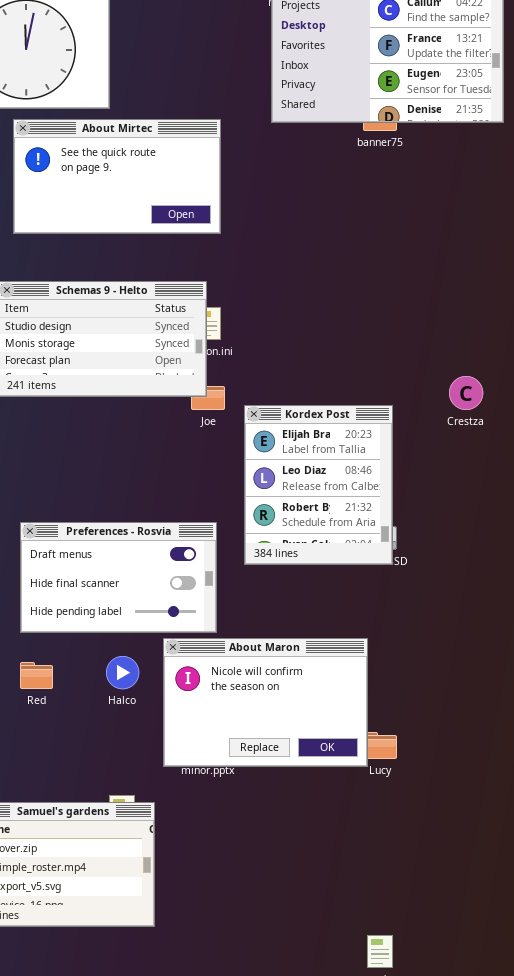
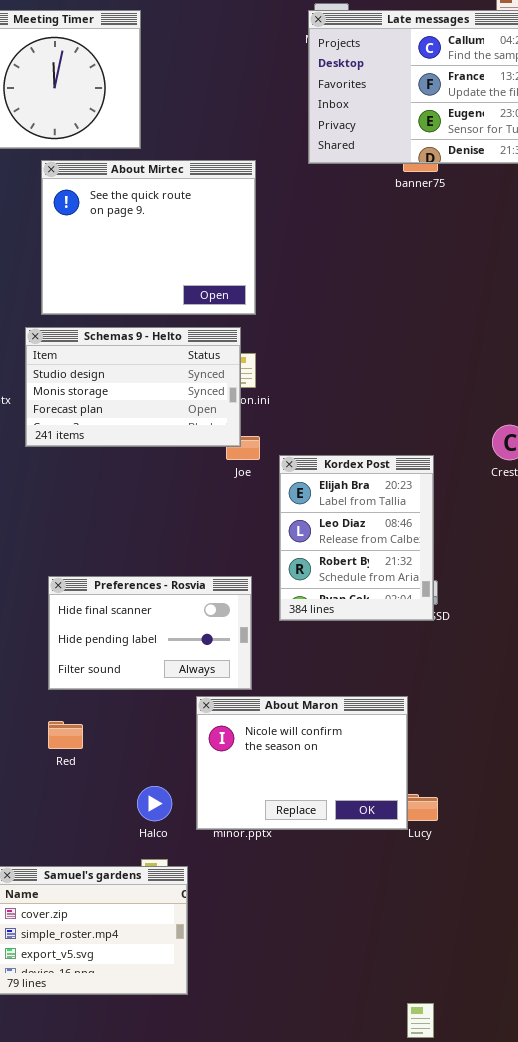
About Mirtec: [13,119,221,234] -> [41,160,256,315], resized
Preferences - Rosvia: [20,522,217,633] -> [48,576,252,690], scrolled down 1 row
Halco: [106,656,139,689] -> [137,786,172,821], moved

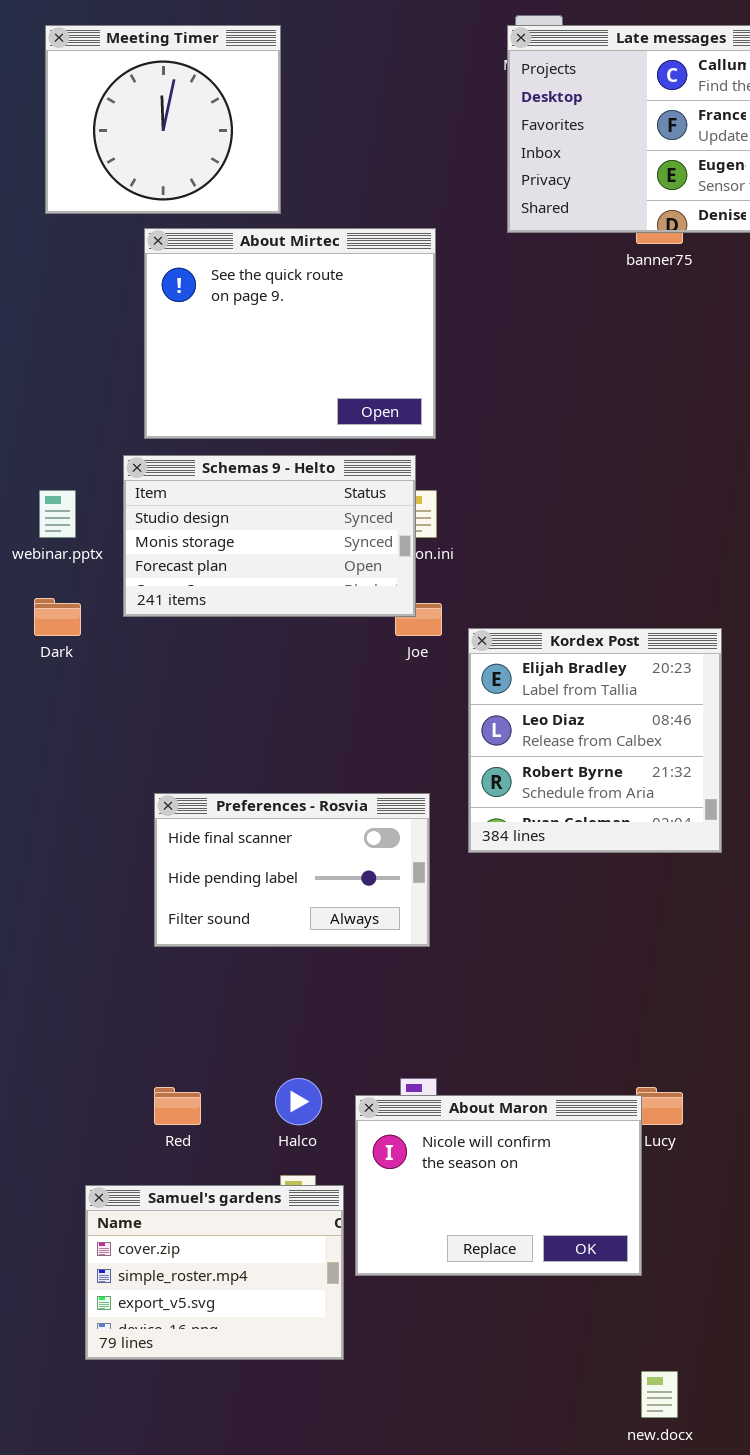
Kordex Post: [279,455,434,621] -> [468,628,722,853], resized
About Maron: [196,696,408,830] -> [355,1095,642,1276], moved
Red: [48,721,83,749] -> [154,1087,201,1125], moved

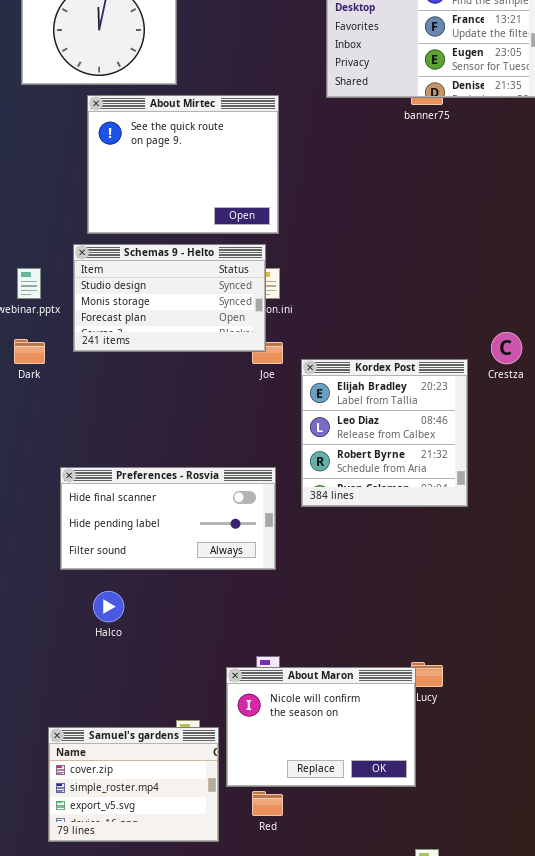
Preferences - Rosvia: [154,793,430,947] -> [60,467,276,570], resized
Halco: [275,1078,322,1125] -> [93,591,124,622], moved
Red: [154,1087,201,1125] -> [252,791,283,816], moved

